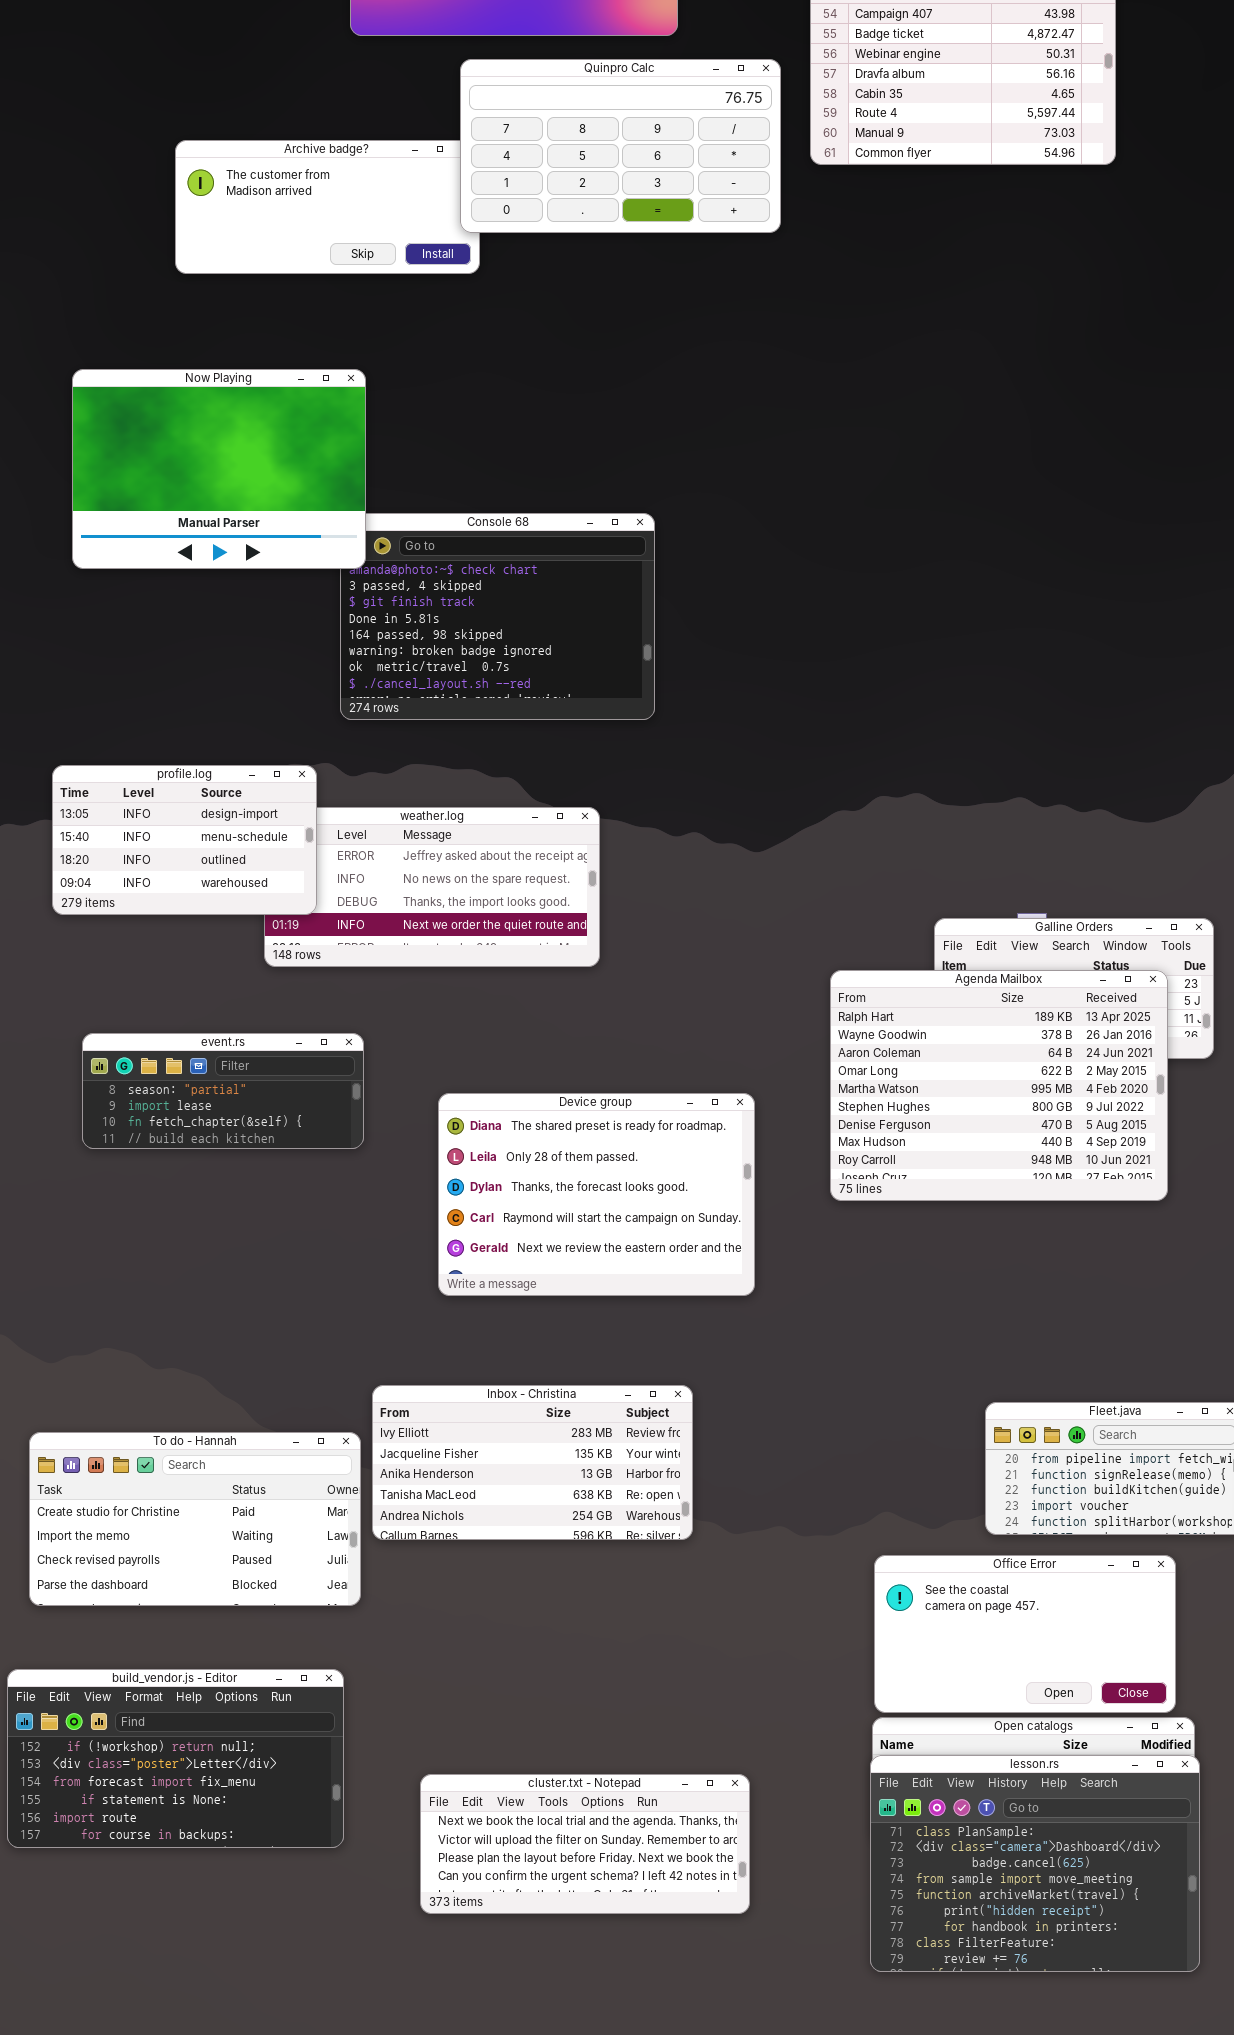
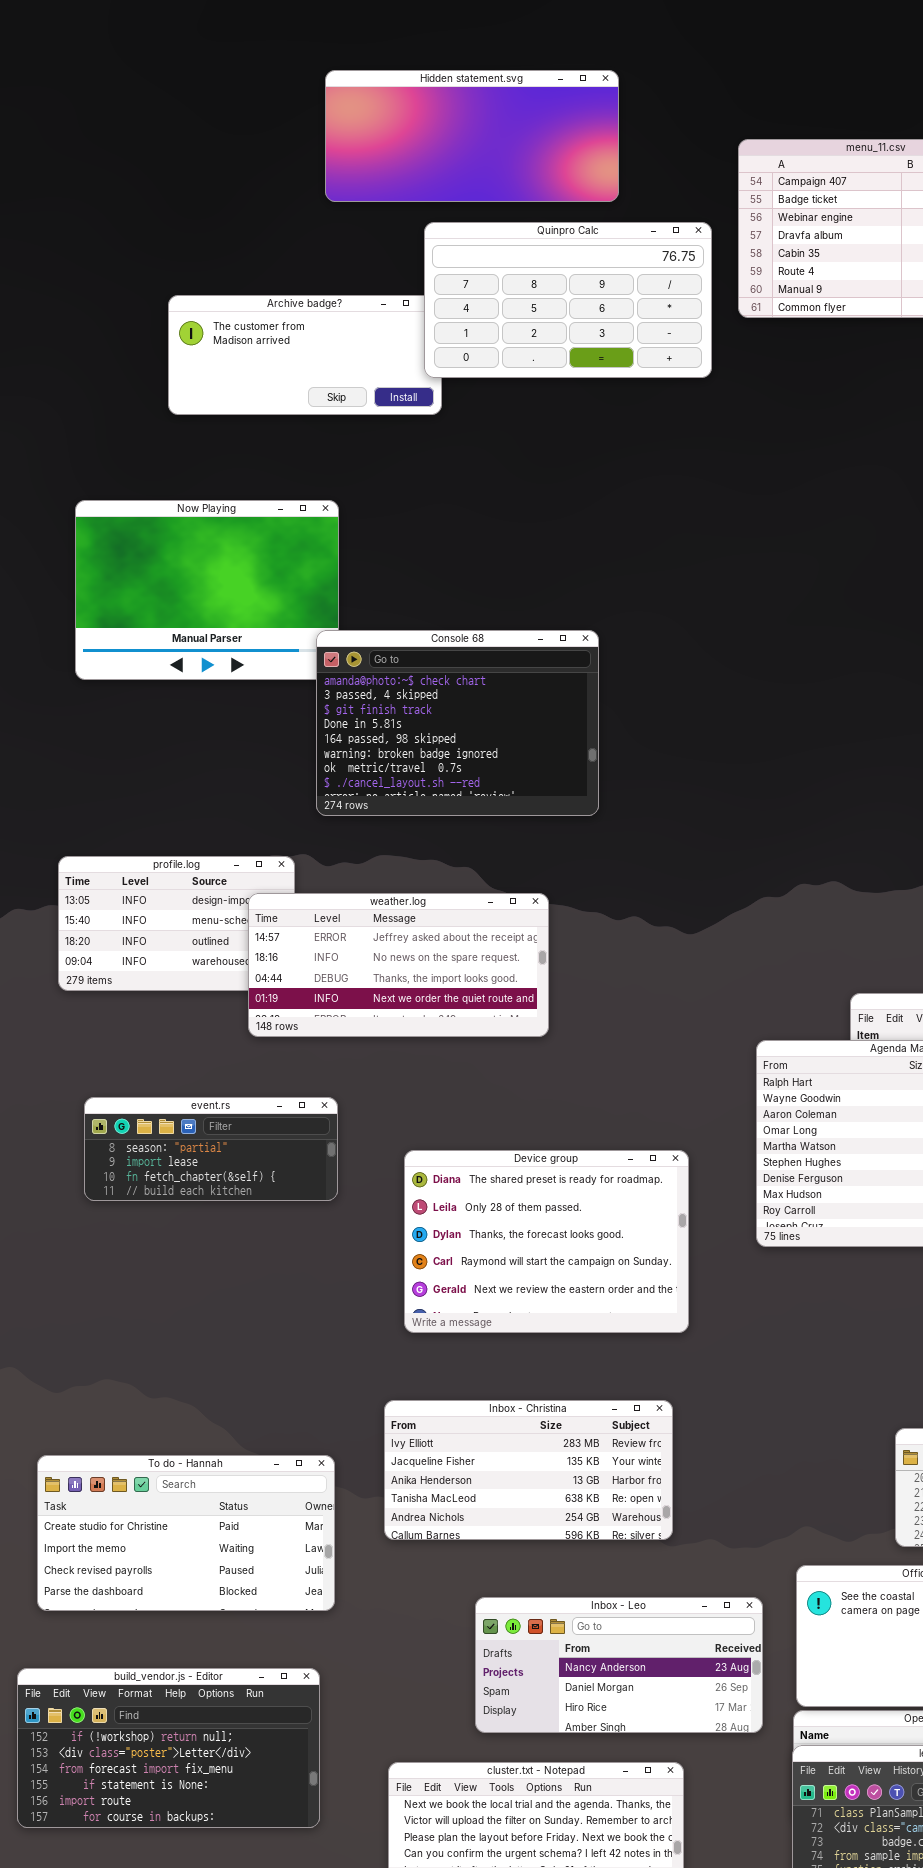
Console 68: [340,513,655,720] -> [316,630,599,816], raised
weather.log: [264,807,600,967] -> [248,893,549,1037], raised
Inbox - Christina: [372,1385,693,1540] -> [384,1400,673,1540], moved
Inbox - Leo: none -> [475,1597,763,1733], opened

